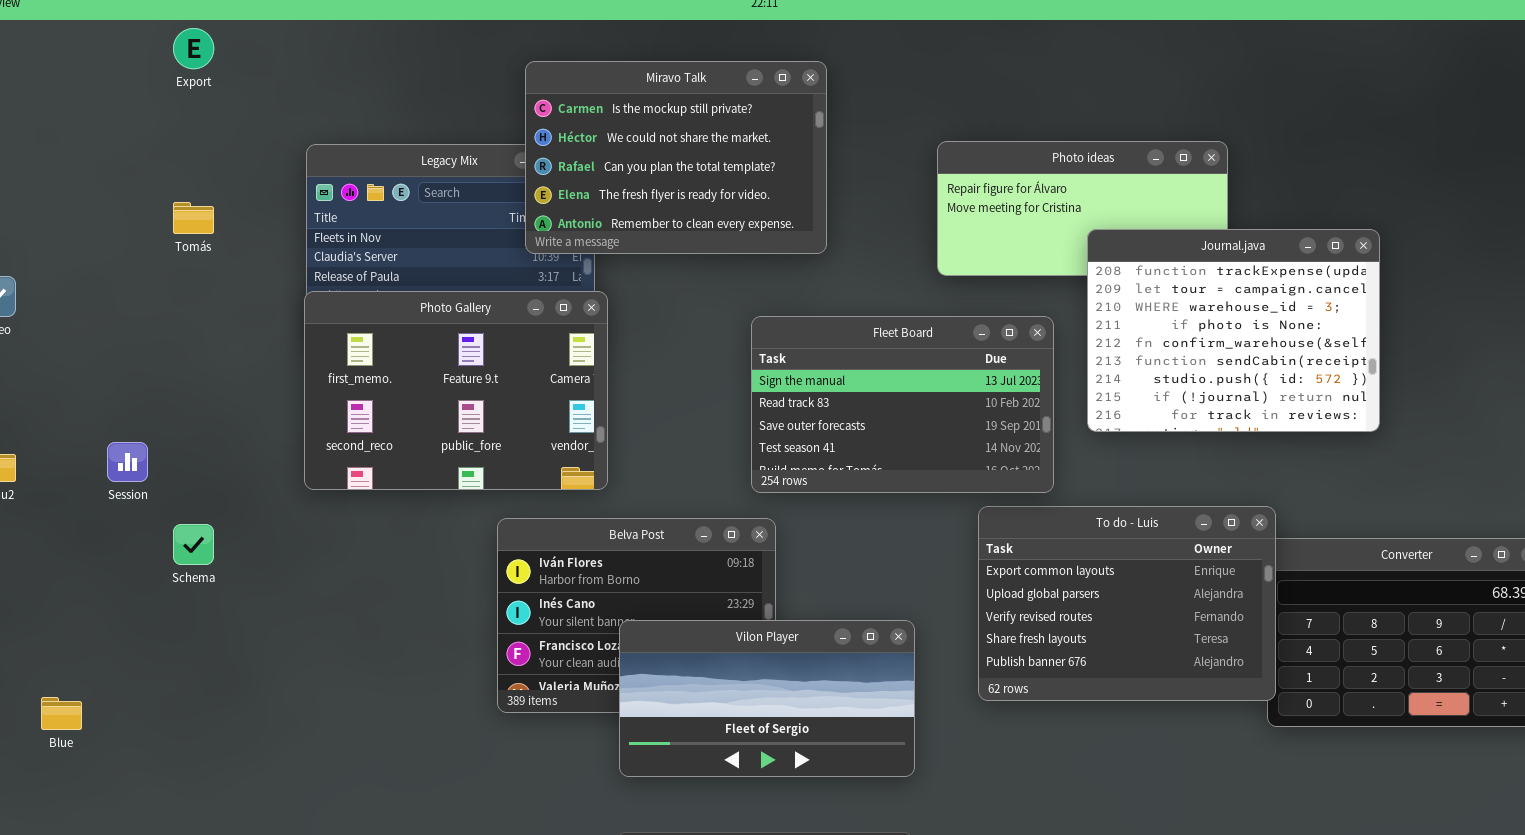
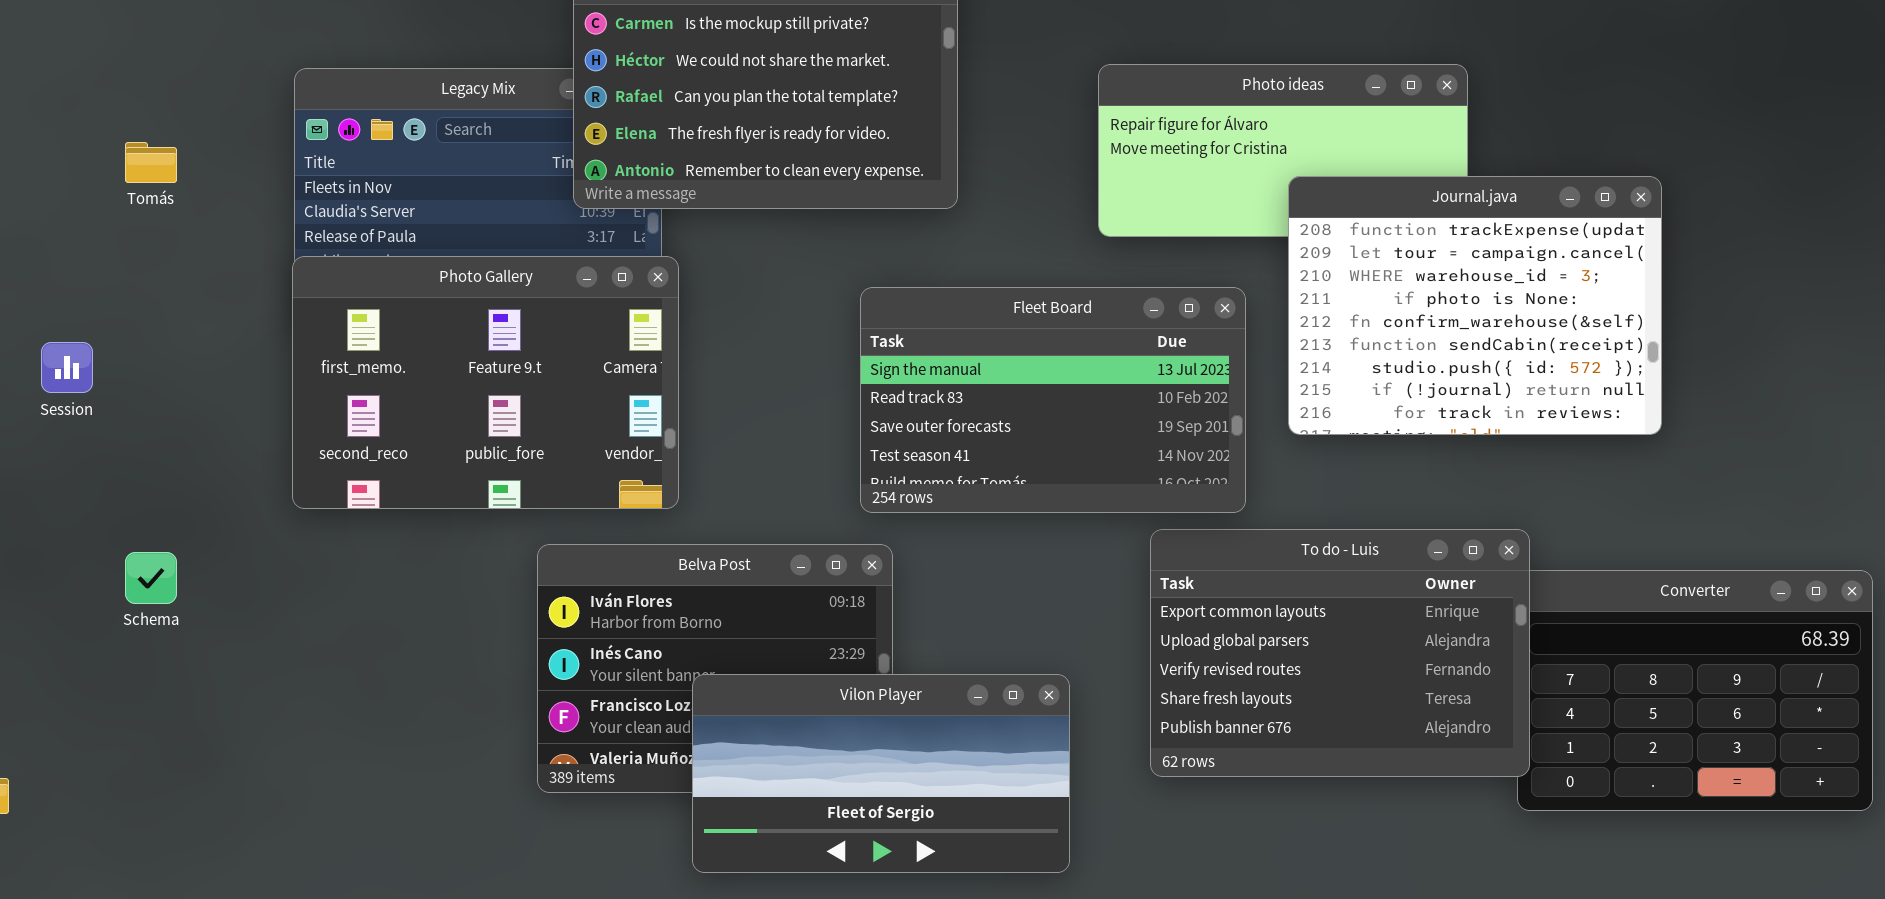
Session: [107,442,148,482] -> [41,342,93,393], moved

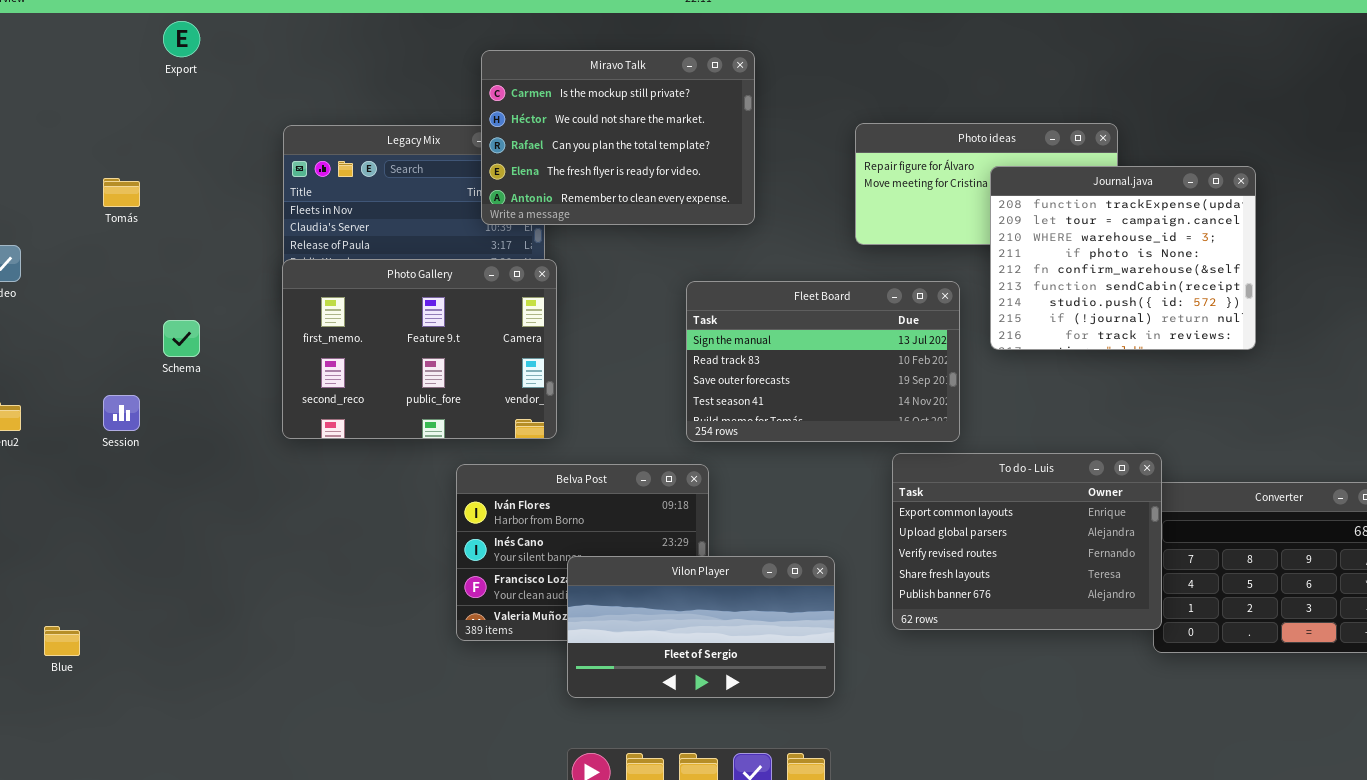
Tomás: [125,142,177,183] -> [103,178,140,207], moved
Journal.java: [1288,176,1662,435] -> [990,166,1256,350], moved
Session: [41,342,93,393] -> [103,395,140,431], moved
Schema: [125,552,177,604] -> [163,320,200,357], moved

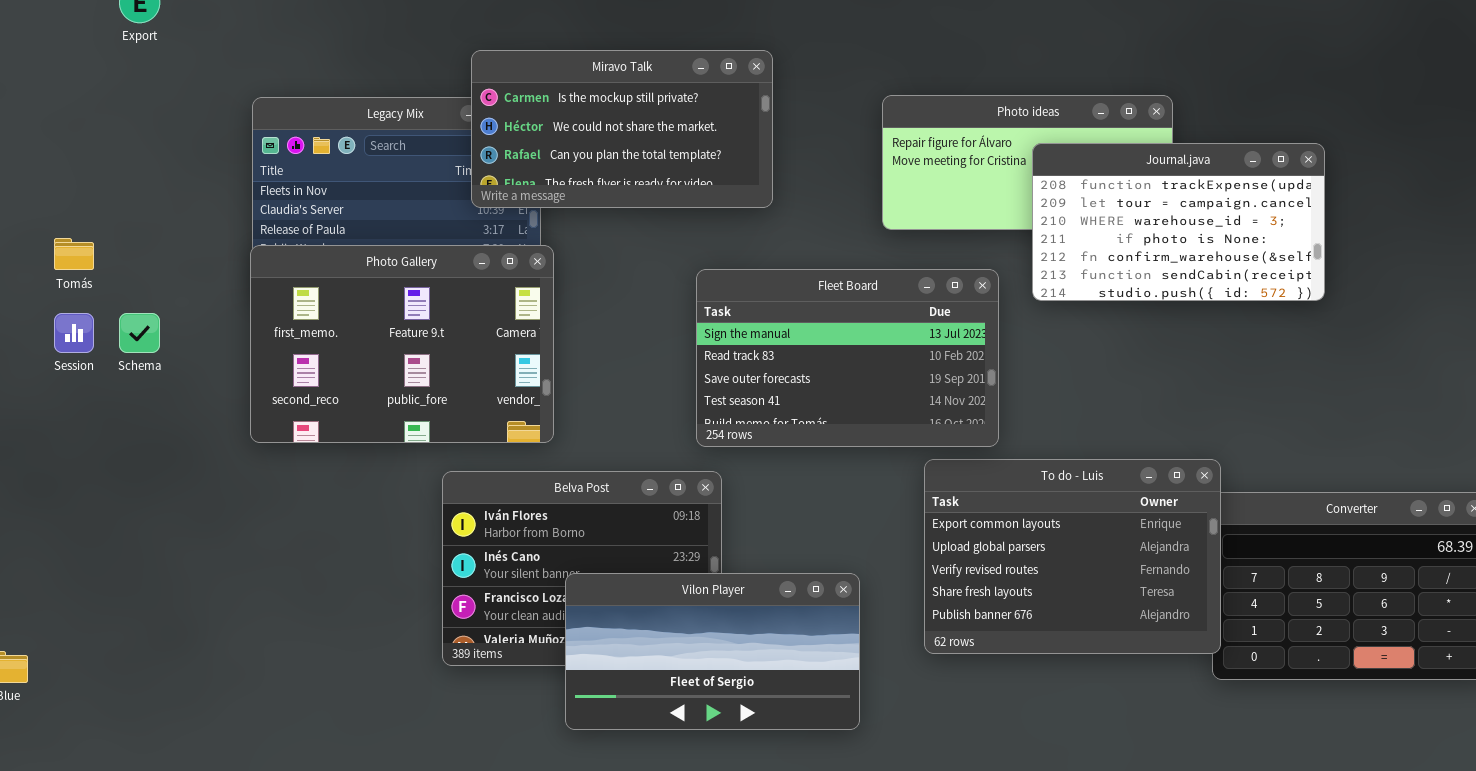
Miravo Talk: [481,50,755,225] -> [471,50,773,208], resized
Journal.java: [990,166,1256,350] -> [1032,143,1325,301], resized
Tomás: [103,178,140,207] -> [54,238,94,270], moved
Session: [103,395,140,431] -> [54,313,94,353], moved

